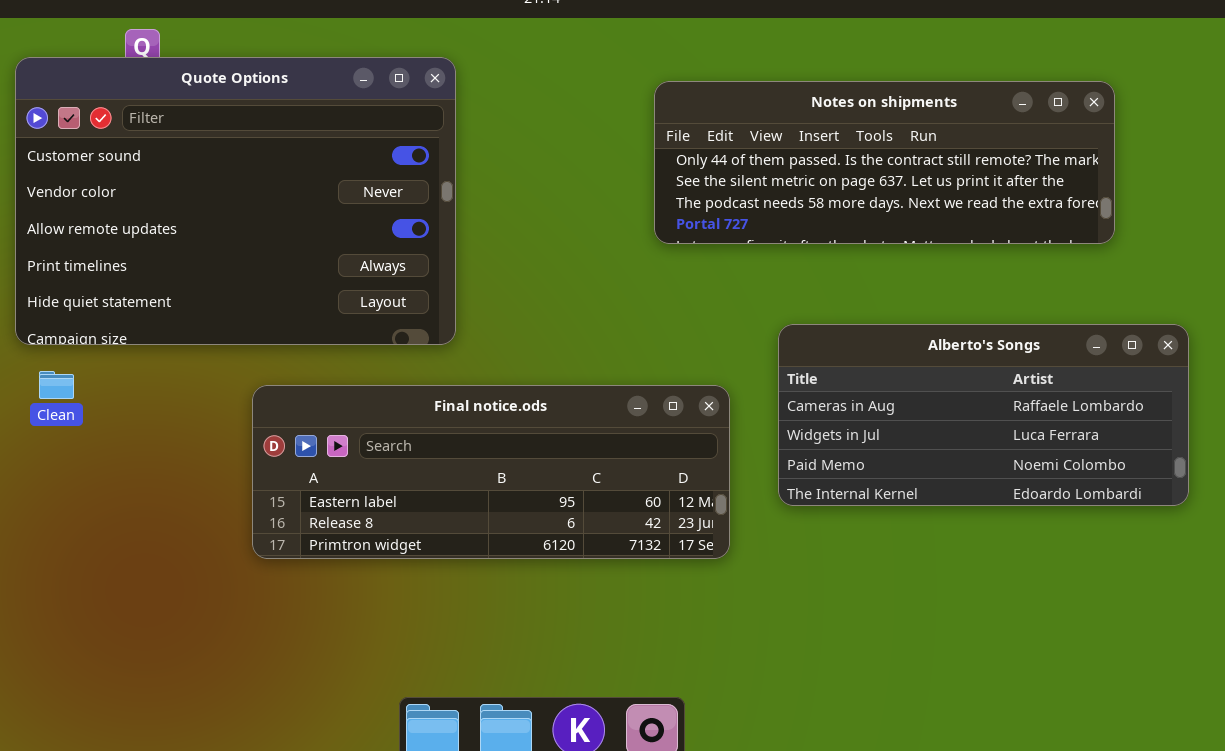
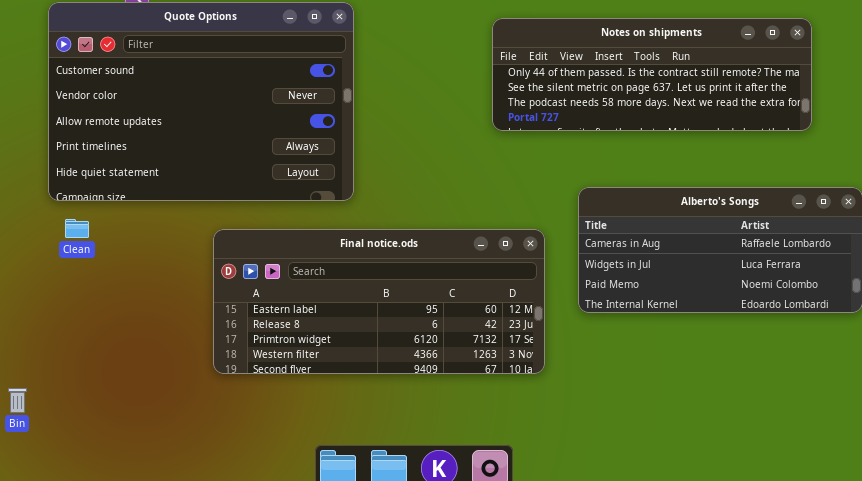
Final notice.ods: [252,385,730,559] -> [213,229,545,374], resized

